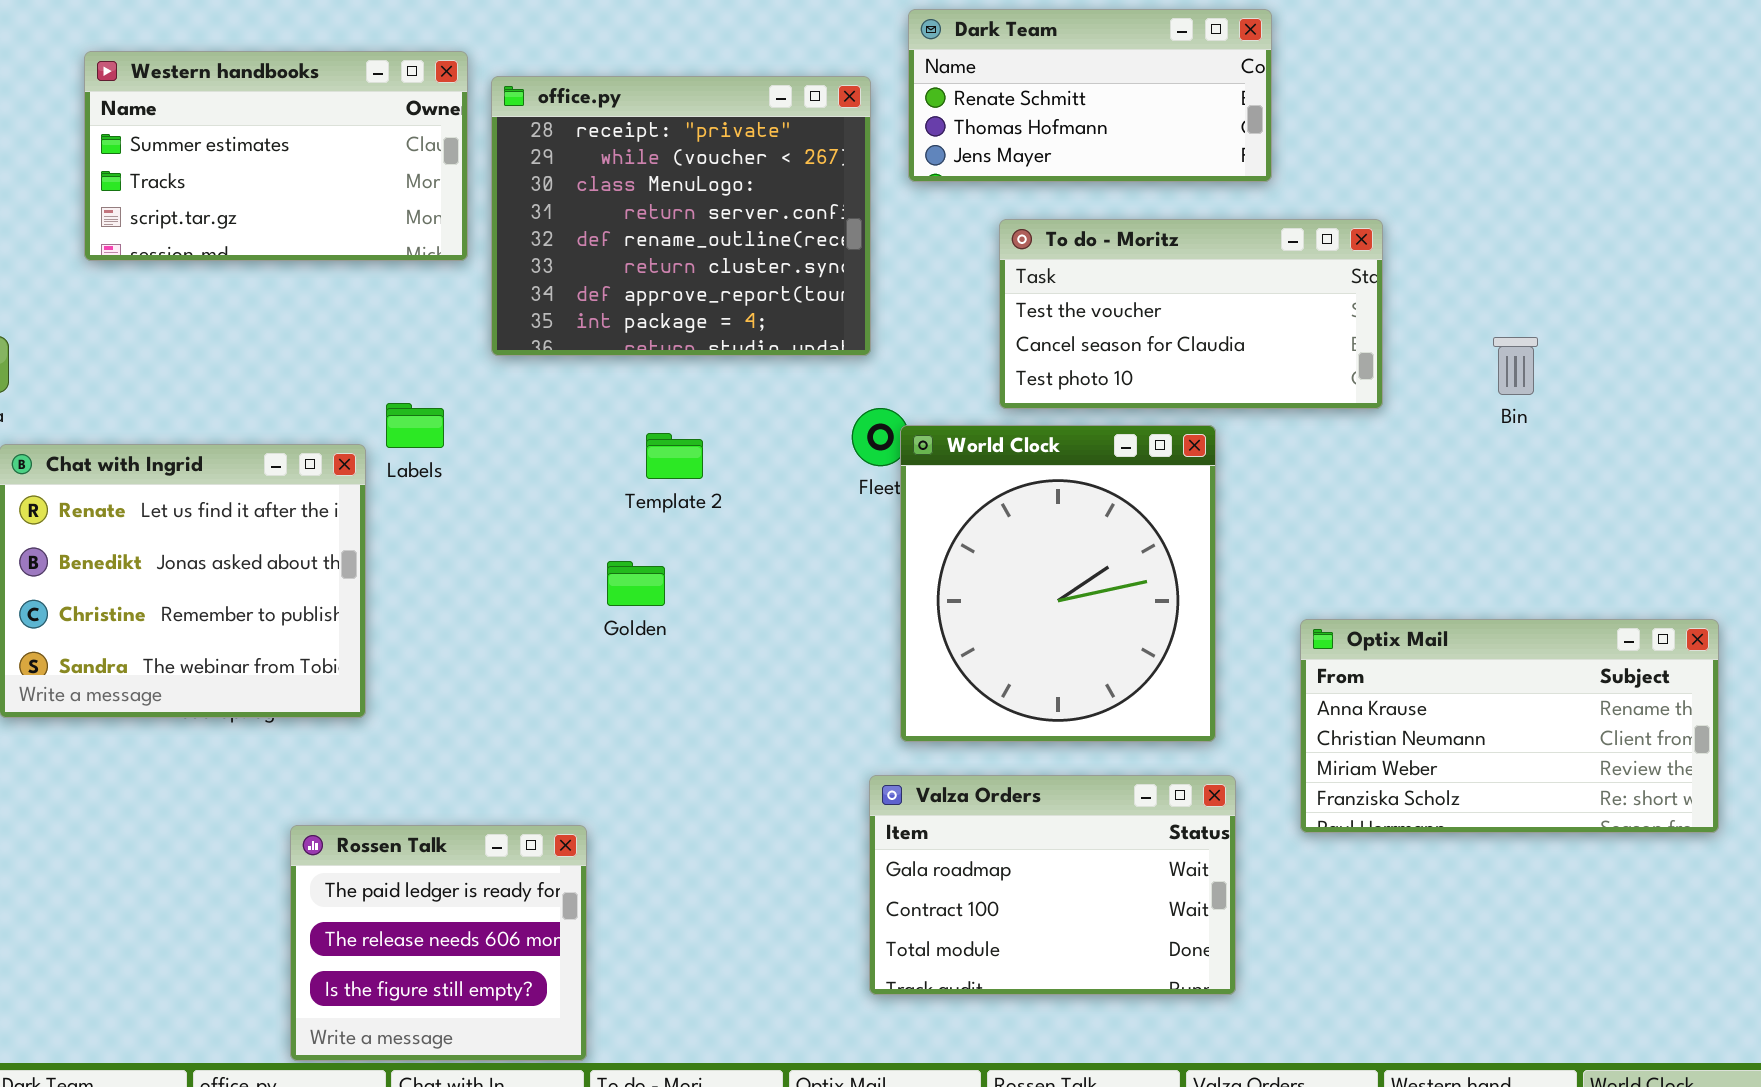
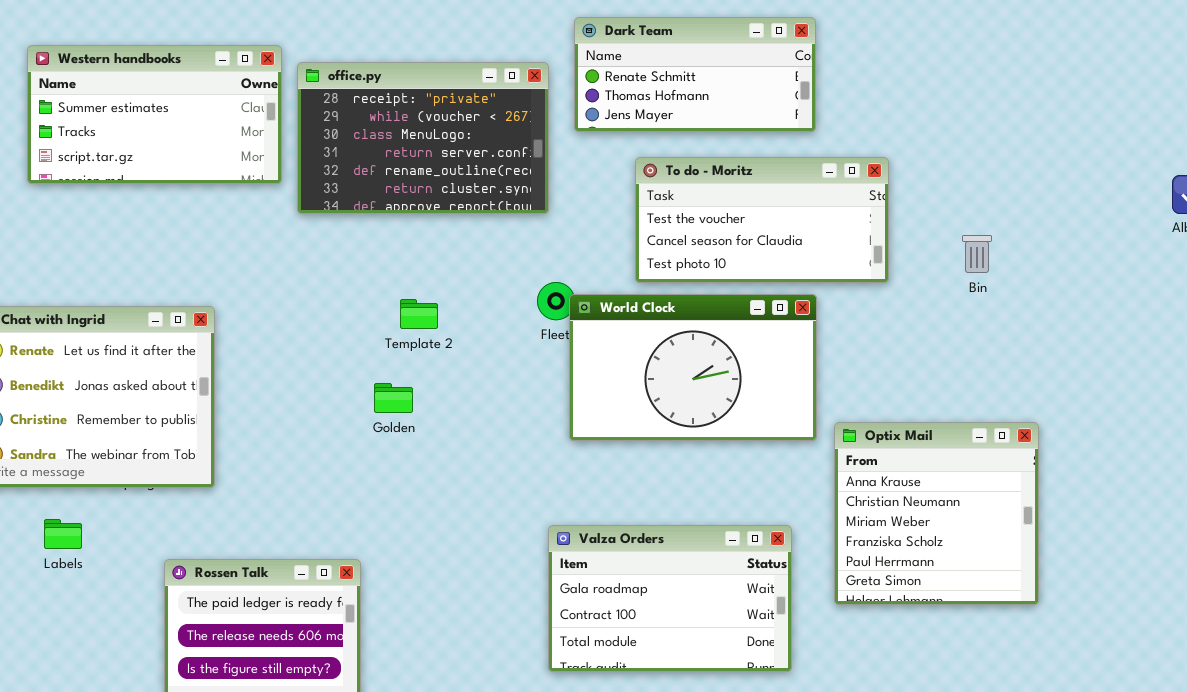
office.py: [491,76,871,356] -> [297,62,549,214], resized
Labels: [386,403,444,448] -> [44,519,82,549], moved
World Clock: [900,425,1216,742] -> [569,294,817,441], resized
Optix Mail: [1300,619,1719,833] -> [834,422,1039,605], resized

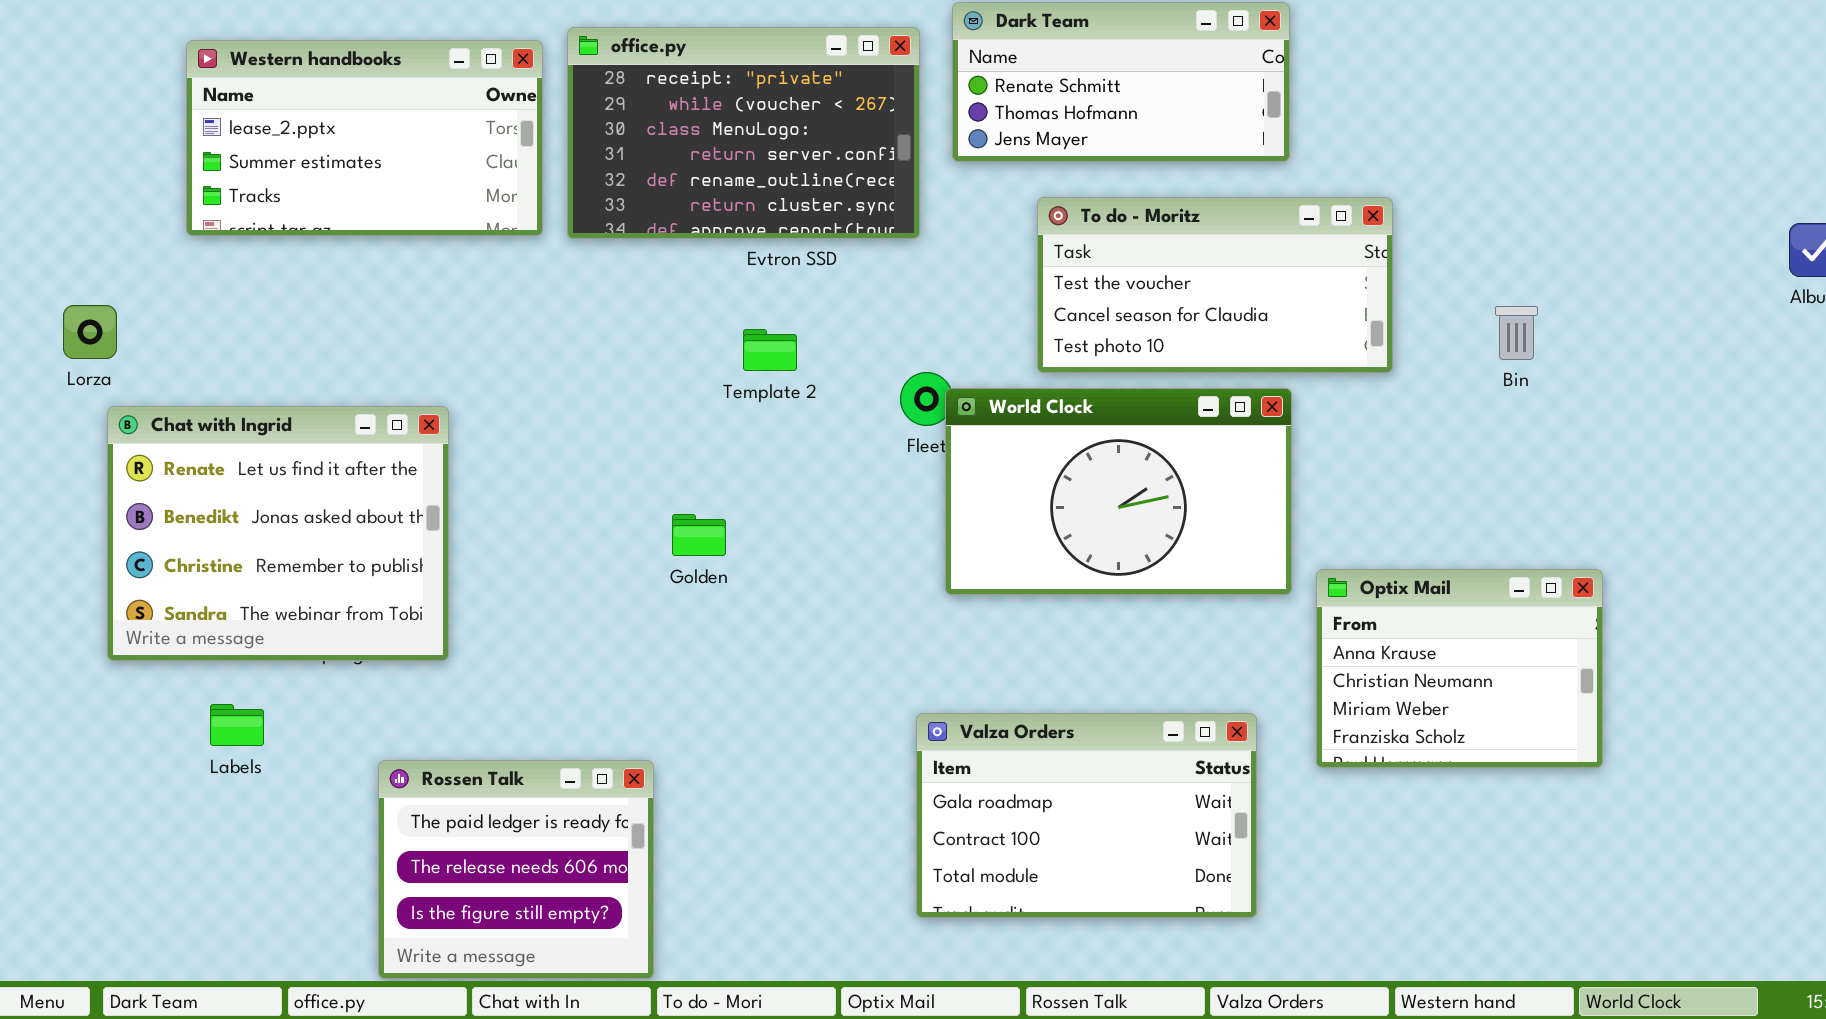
Western handbooks: [27,45,282,184] -> [186,40,543,236], scrolled up 1 row
office.py: [297,62,549,214] -> [567,27,920,239], moved
Template 2: [400,299,438,329] -> [743,329,797,371], moved
Optix Mail: [834,422,1039,605] -> [1316,569,1603,768], resized

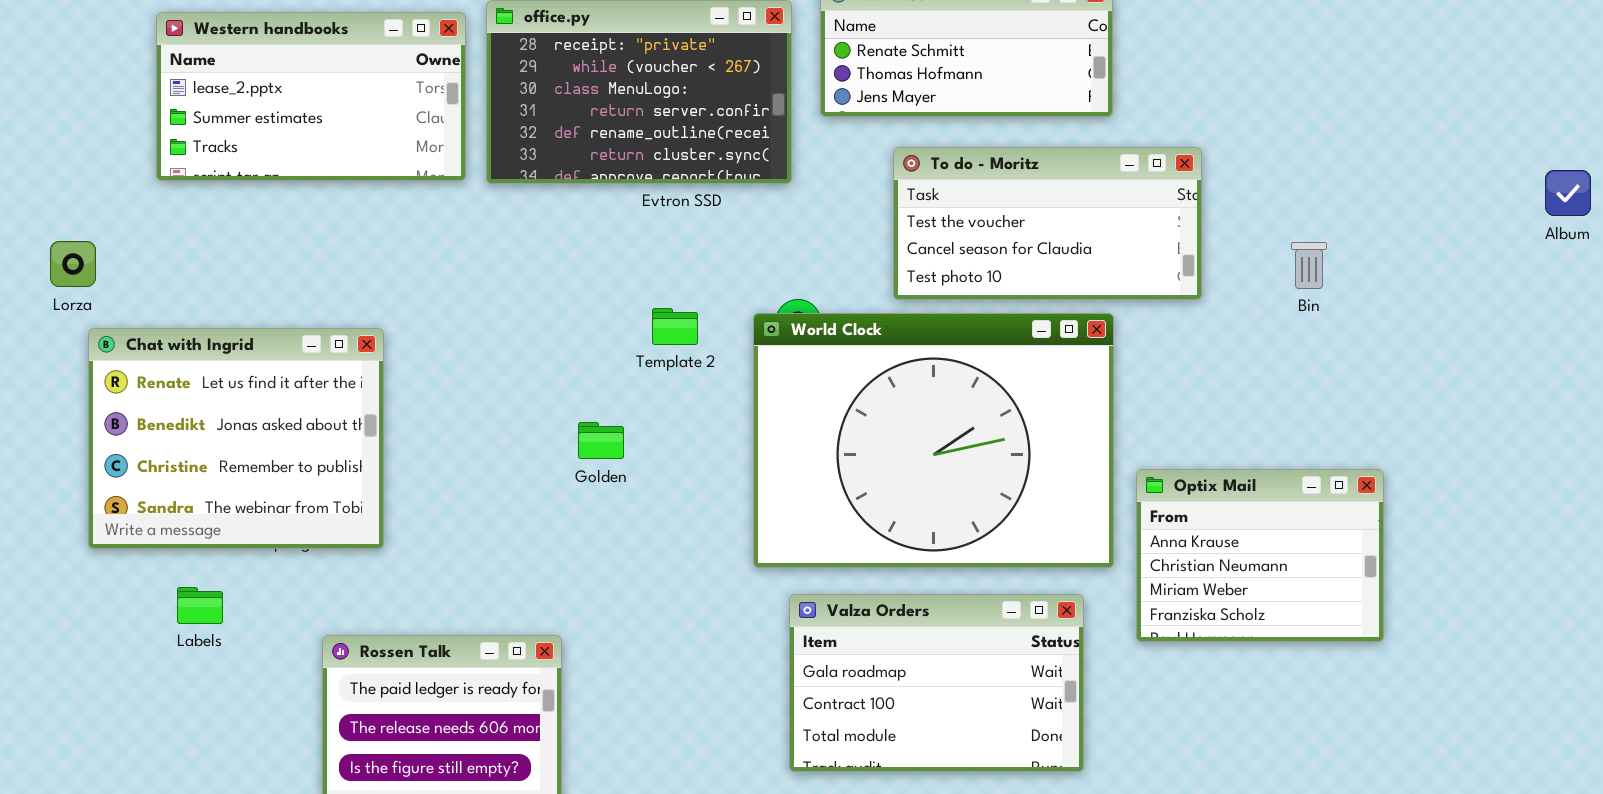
Template 2: [743,329,797,371] -> [652,308,698,345], moved
World Clock: [945,388,1292,595] -> [753,313,1114,568], resized

